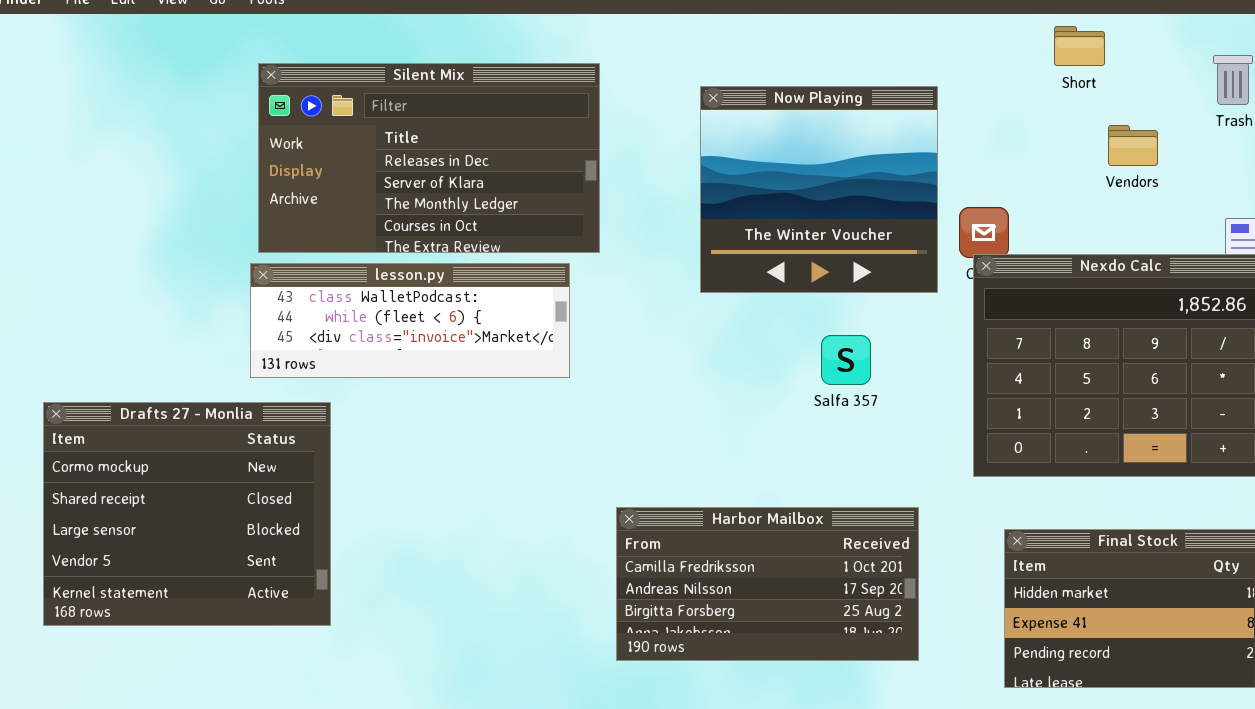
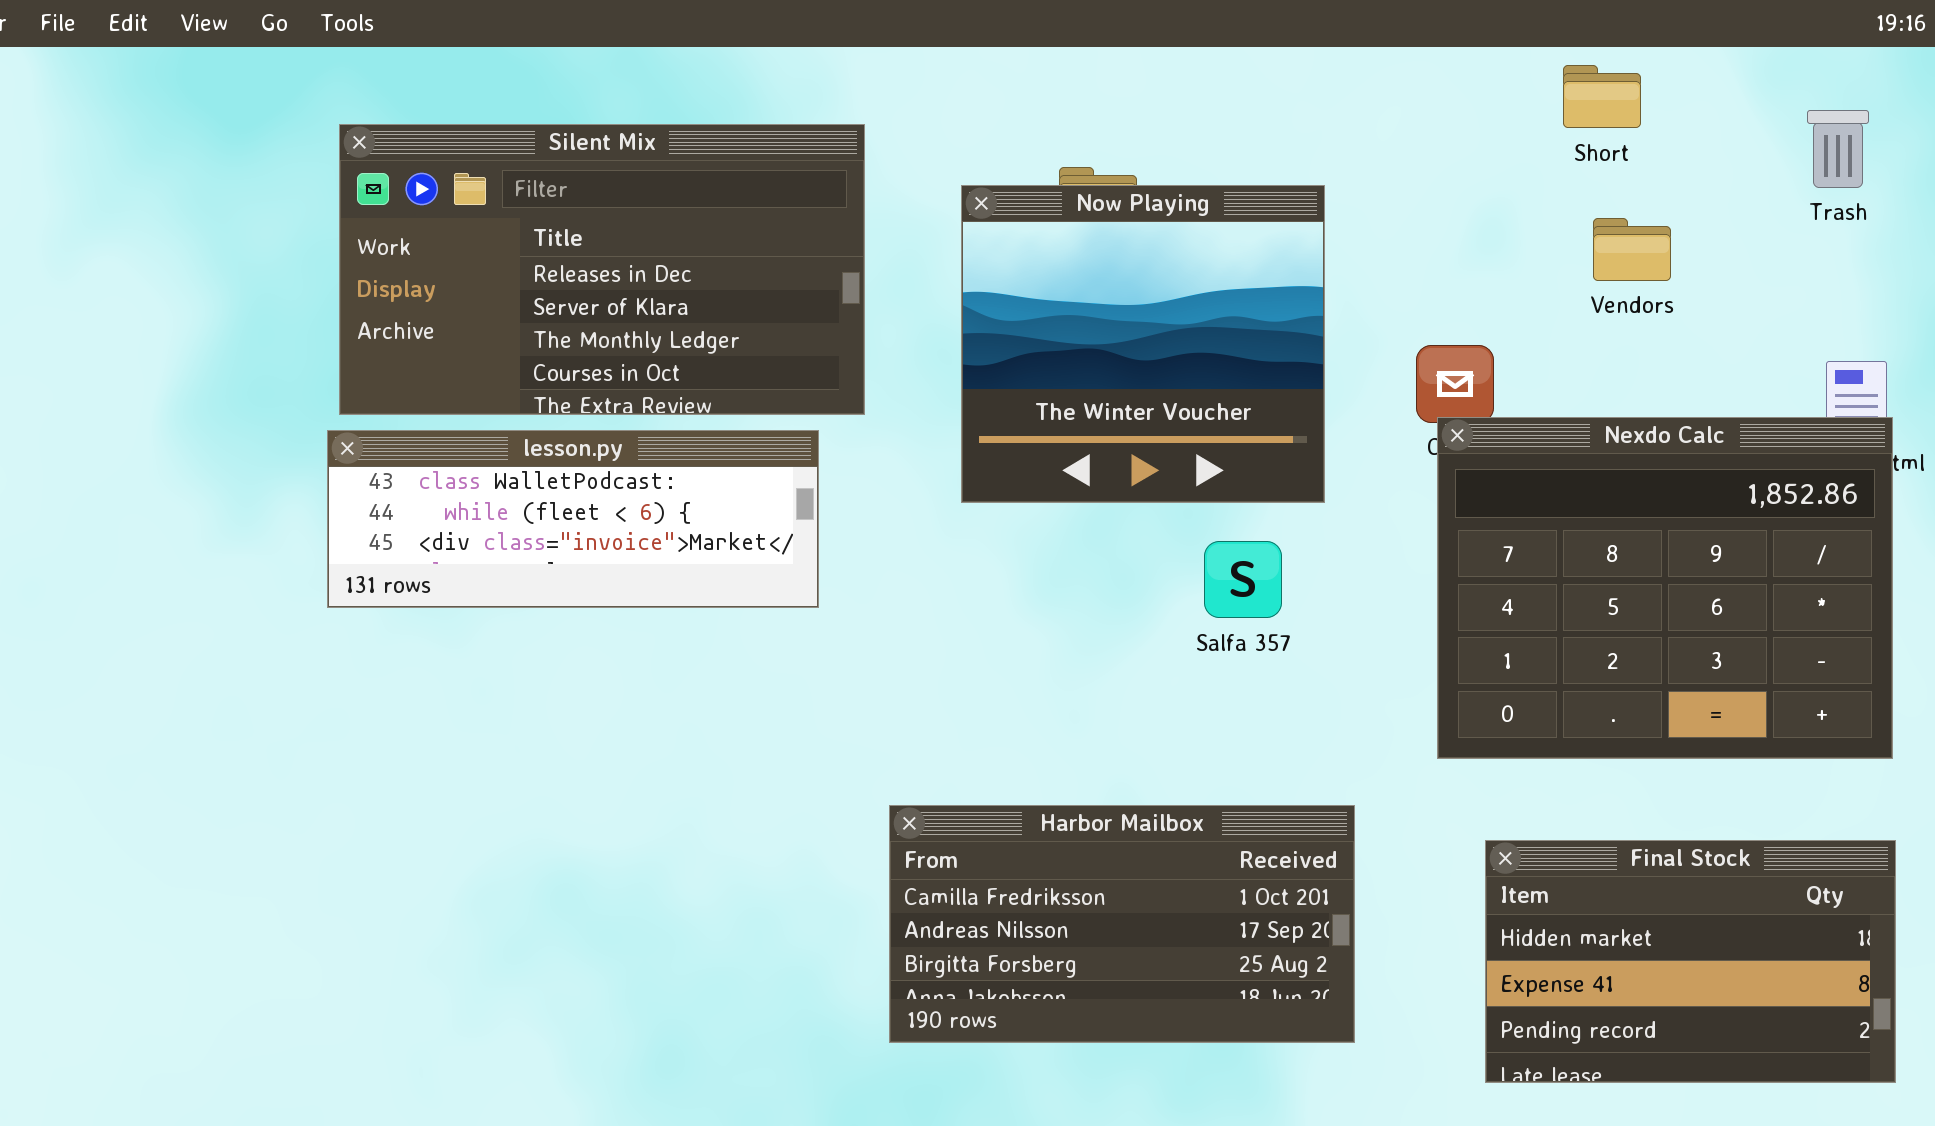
Now Playing: [700,86,938,293] -> [961,185,1325,503], moved
Vendors: [1108,125,1158,166] -> [1593,218,1671,281], moved
Drafts 27 - Monlia: [43,402,331,626] -> none, closed

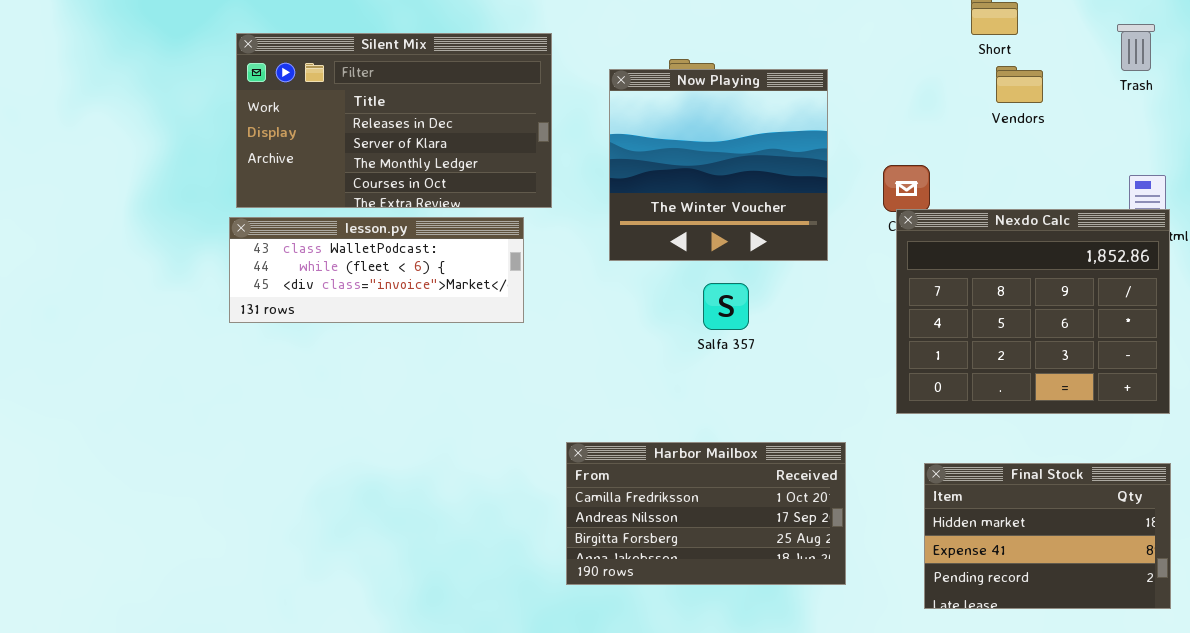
Vendors: [1593,218,1671,281] -> [996,66,1043,103], moved
Salfa 357: [1204,541,1282,618] -> [703,283,749,330], moved

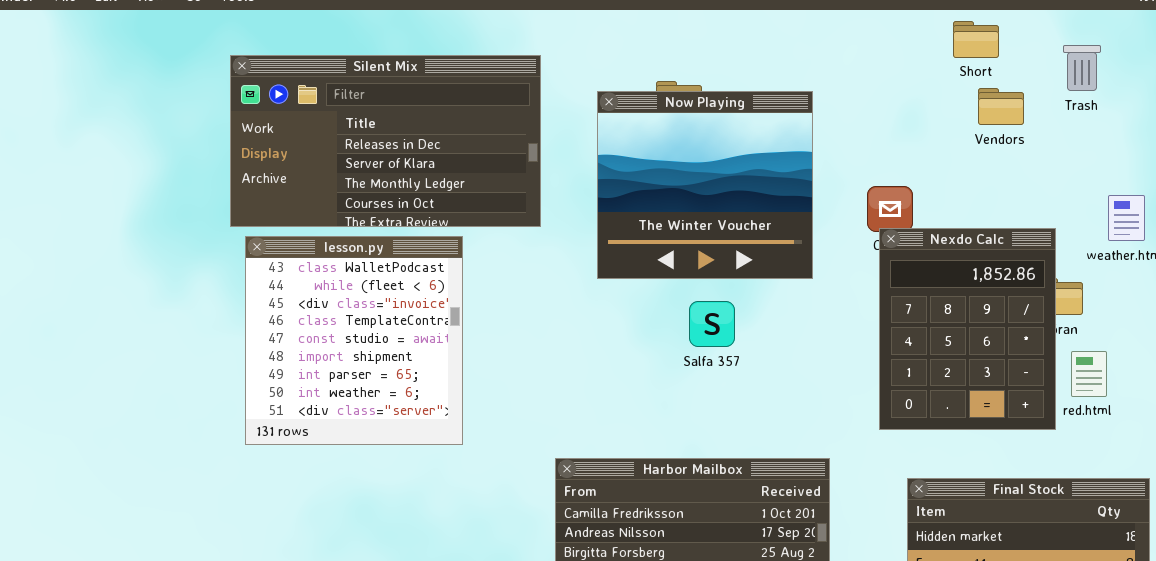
Trash: [1117,24,1155,71] -> [1063,45,1101,91], moved
Nexdo Calc: [896,209,1170,414] -> [879,228,1056,430], resized
lesson.py: [229,217,524,323] -> [245,236,463,445], moved, resized

